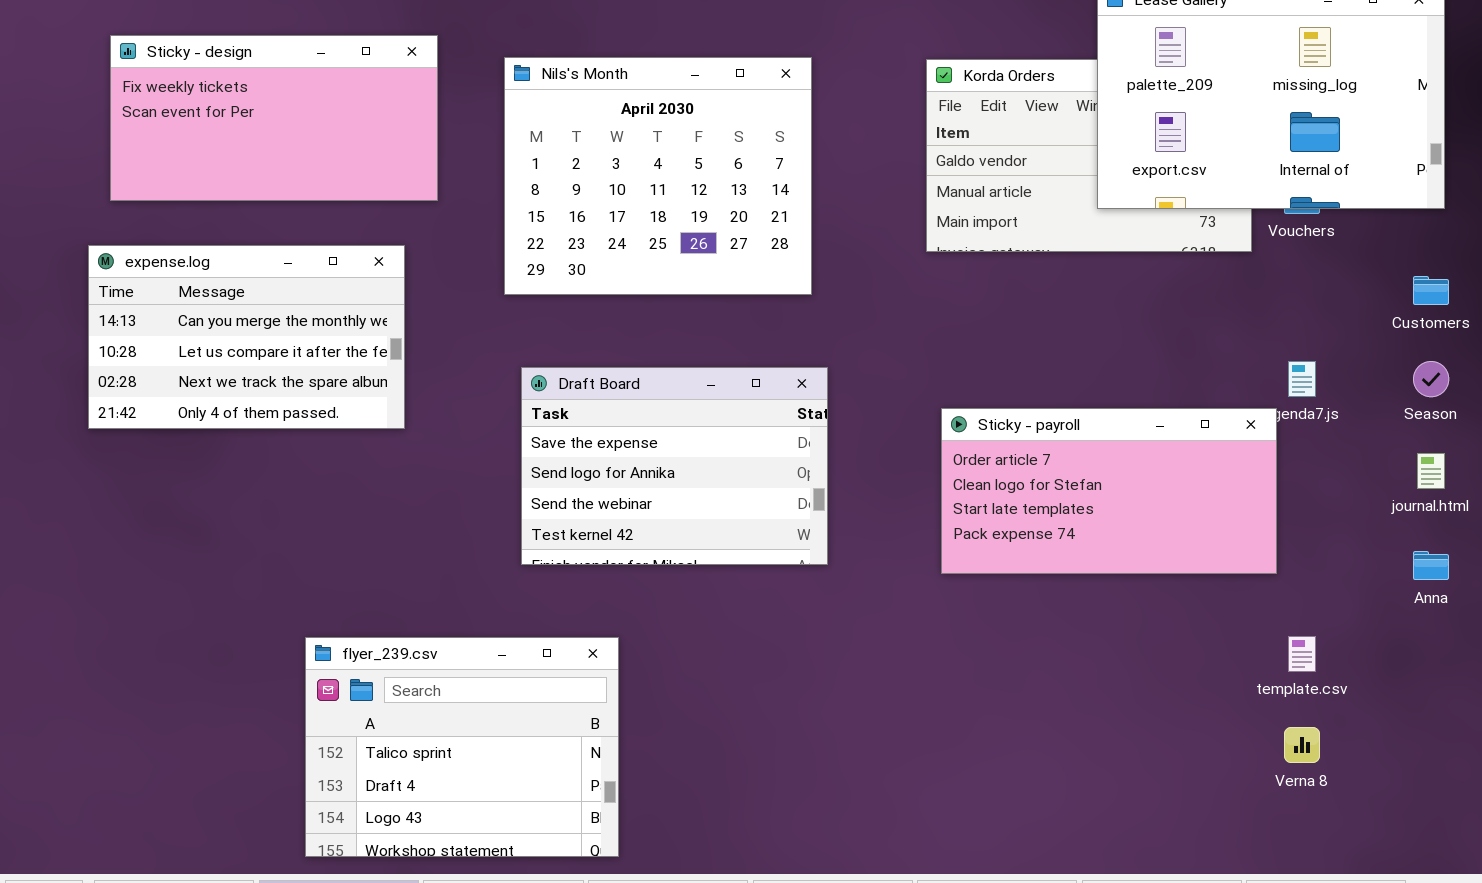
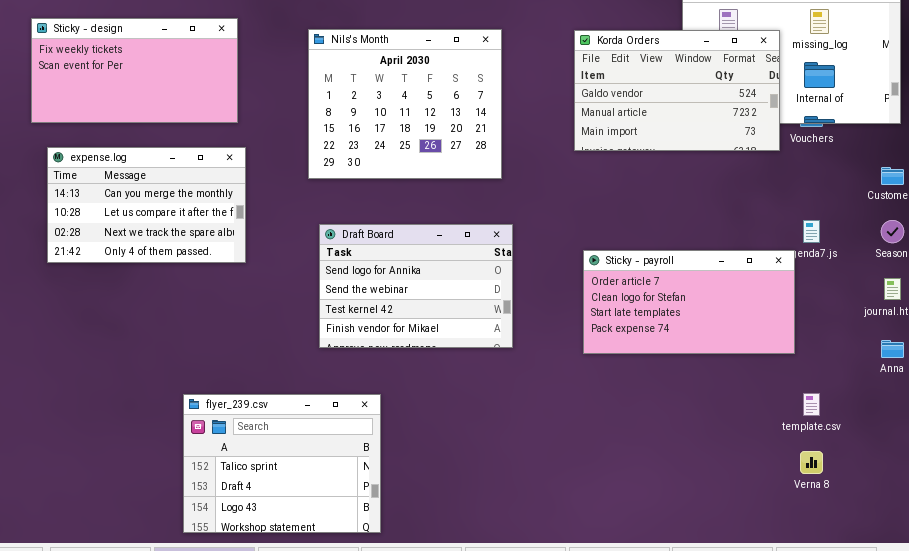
Sticky - design: [110,35,438,201] -> [31,18,238,123], moved
Korda Orders: [926,59,1252,252] -> [574,30,780,151], raised
Draft Board: [521,367,828,565] -> [319,224,513,348], scrolled down 1 row

